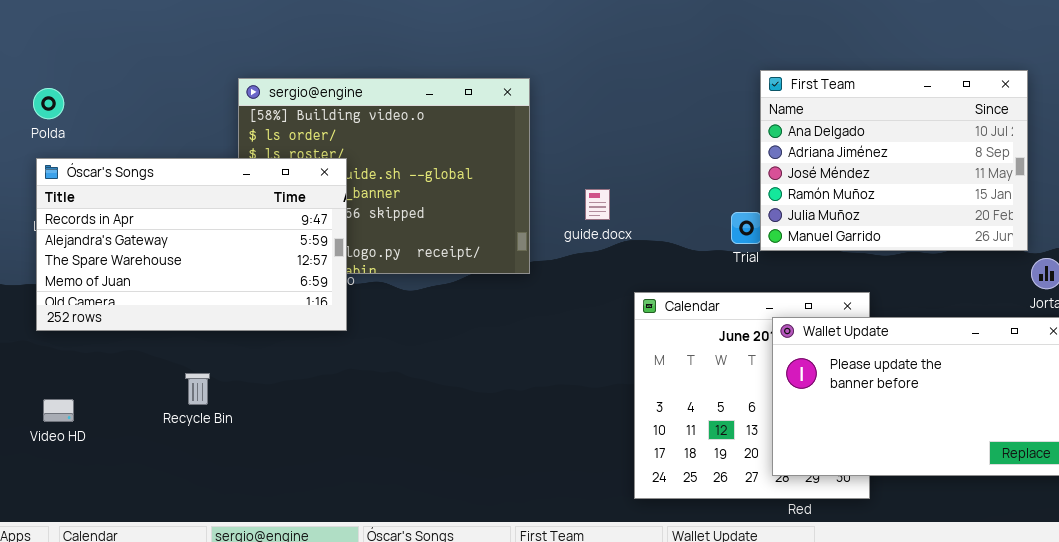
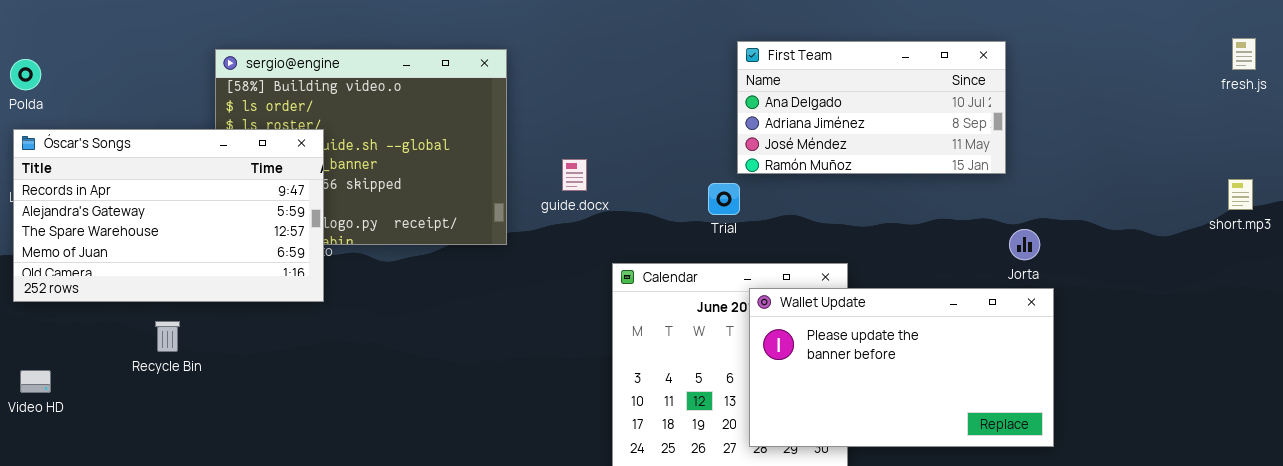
First Team: [760,70,1028,251] -> [737,41,1006,174], resized
Recycle Bin: [185,373,210,405] -> [155,321,180,352], moved

